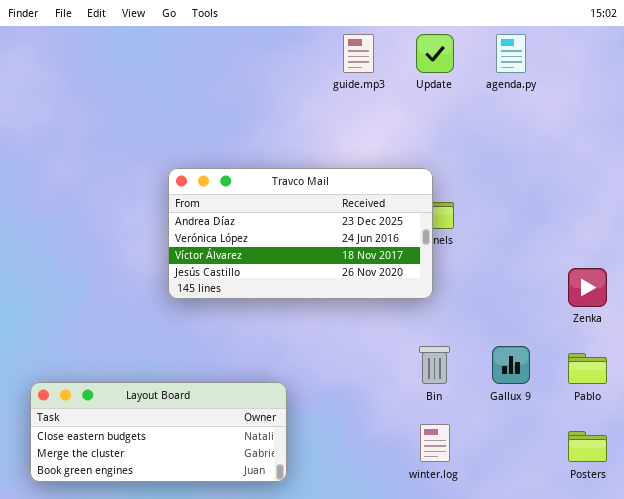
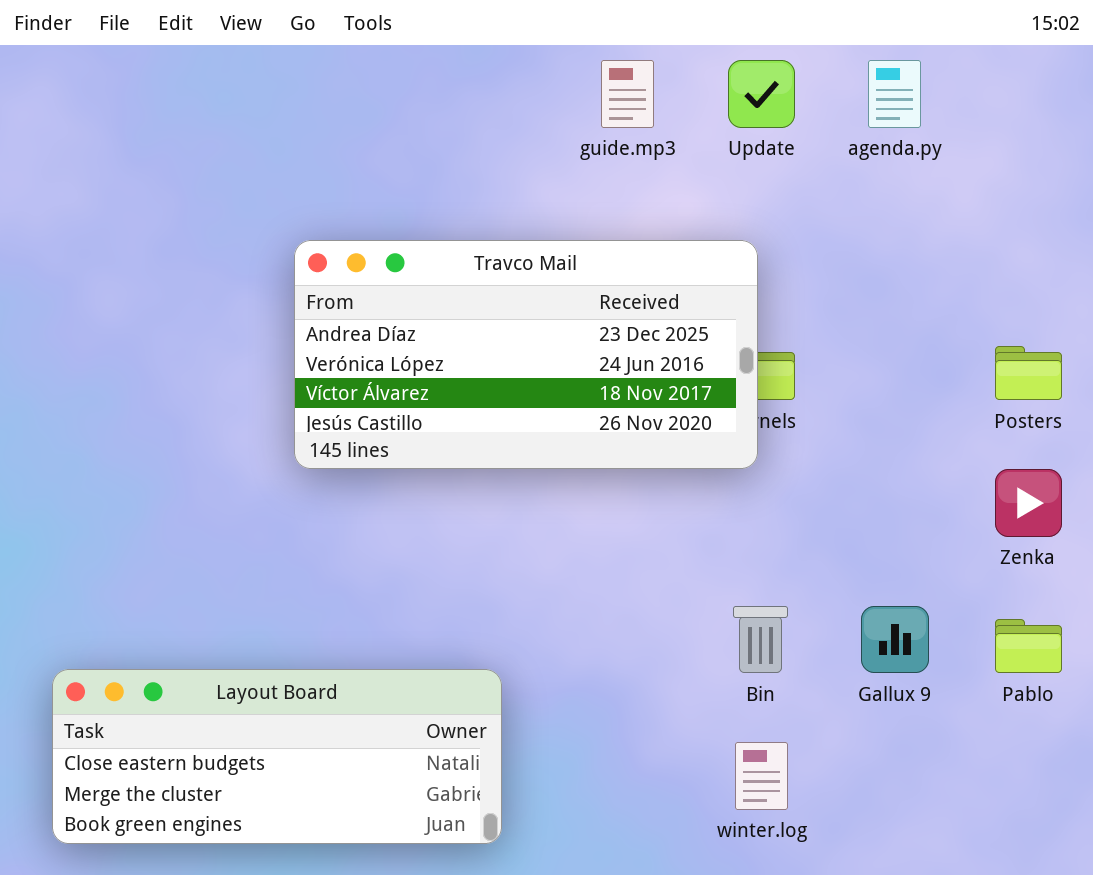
Travco Mail: [168,168,433,299] -> [294,240,758,469], moved
Posters: [568,431,607,462] -> [995,346,1062,400], moved

